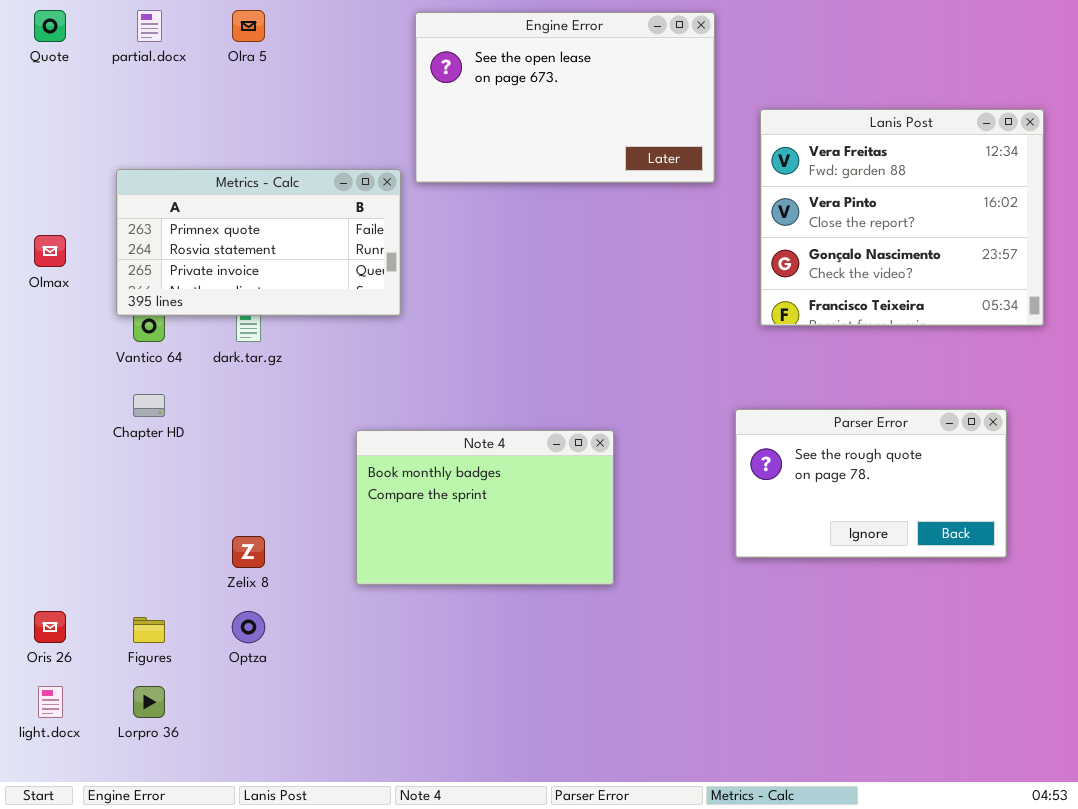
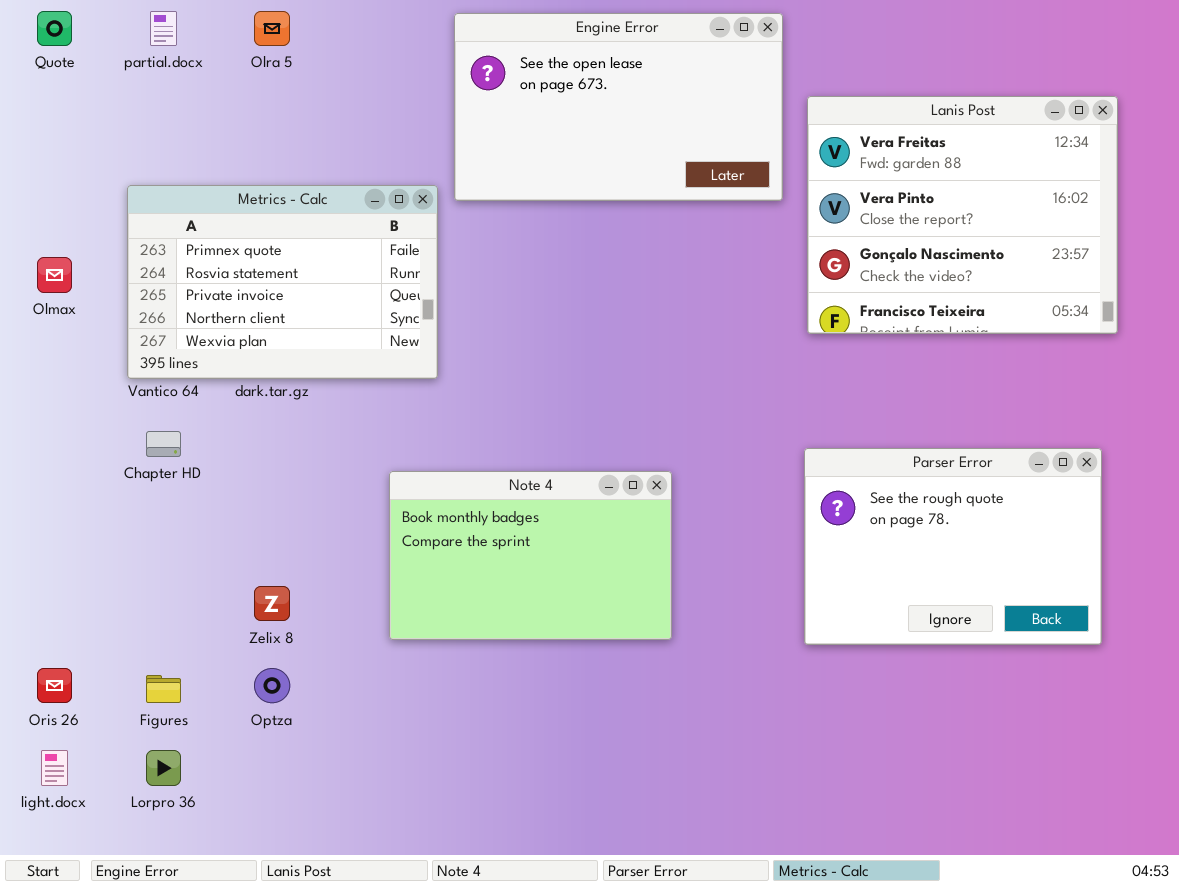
Lanis Post: [760,109,1044,326] -> [807,96,1118,334], moved
Metrics - Calc: [116,169,401,316] -> [127,185,438,379], resized
Parser Error: [735,409,1007,558] -> [804,448,1102,645], resized

